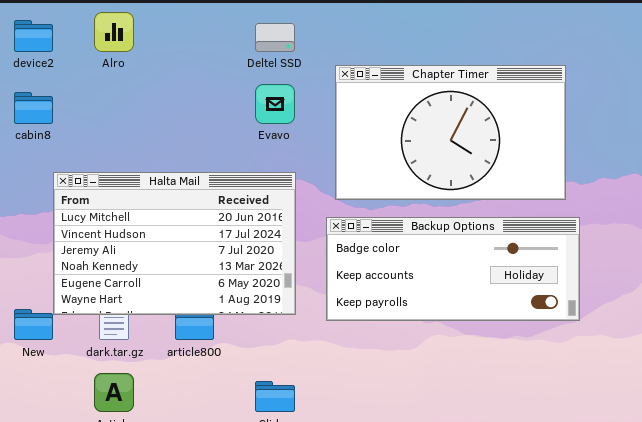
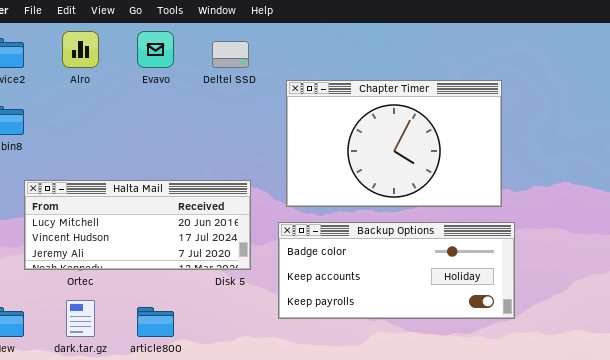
Evavo: [255,84,295,124] -> [137,31,174,68], moved
Halta Mail: [53,172,296,315] -> [24,180,251,270], resized

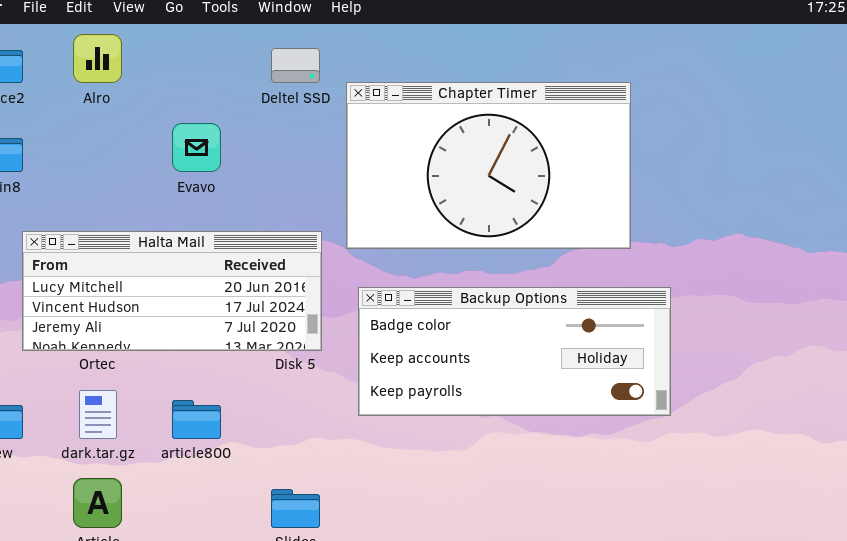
Evavo: [137,31,174,68] -> [172,123,221,172], moved
Chapter Timer: [286,80,502,207] -> [346,82,631,249], moved

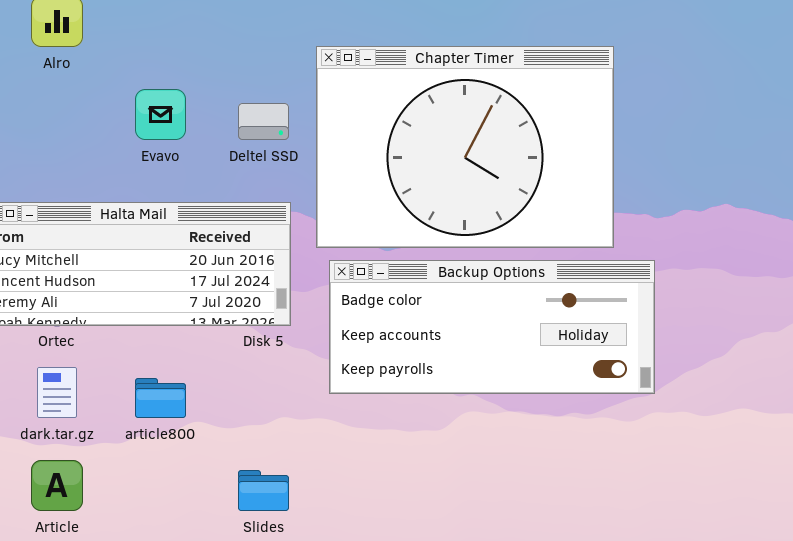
Deltel SSD: [271,48,320,83] -> [238,103,289,140], moved
Chapter Timer: [346,82,631,249] -> [316,46,614,248], resized

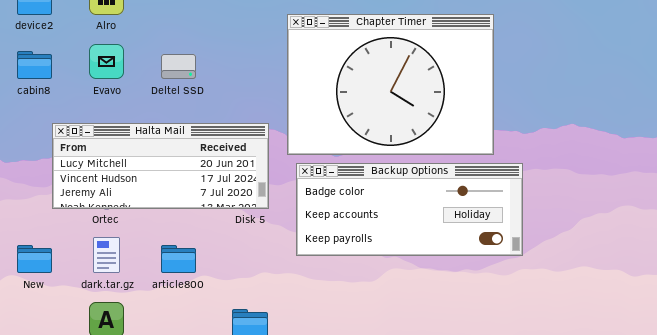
Evavo: [135,89,186,140] -> [89,44,124,79], moved
Deltel SSD: [238,103,289,140] -> [161,54,196,79], moved

